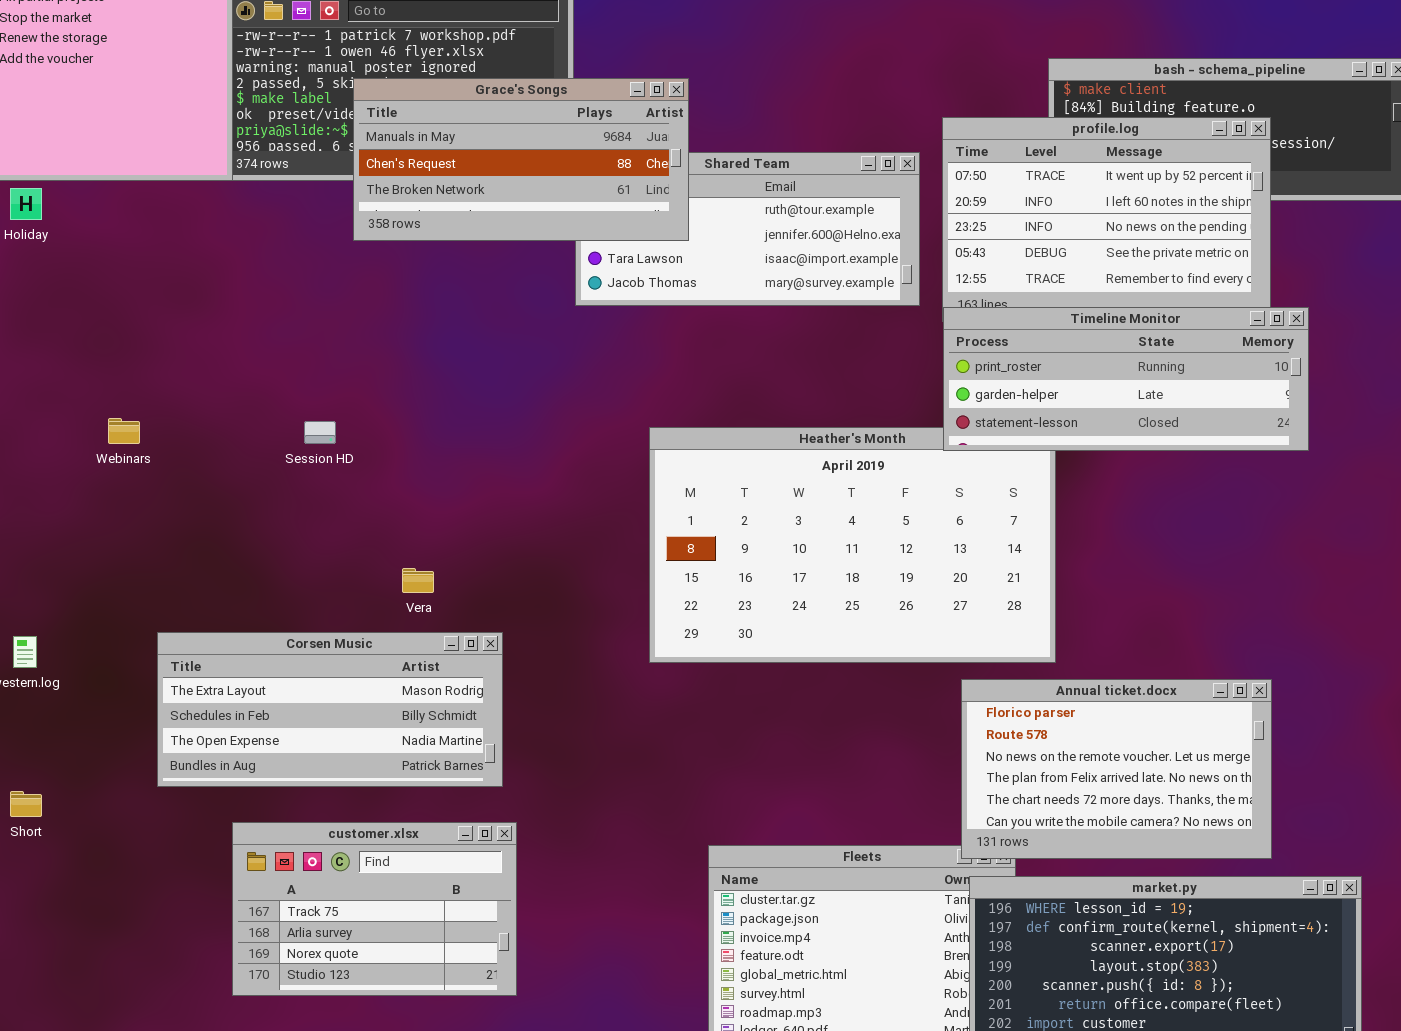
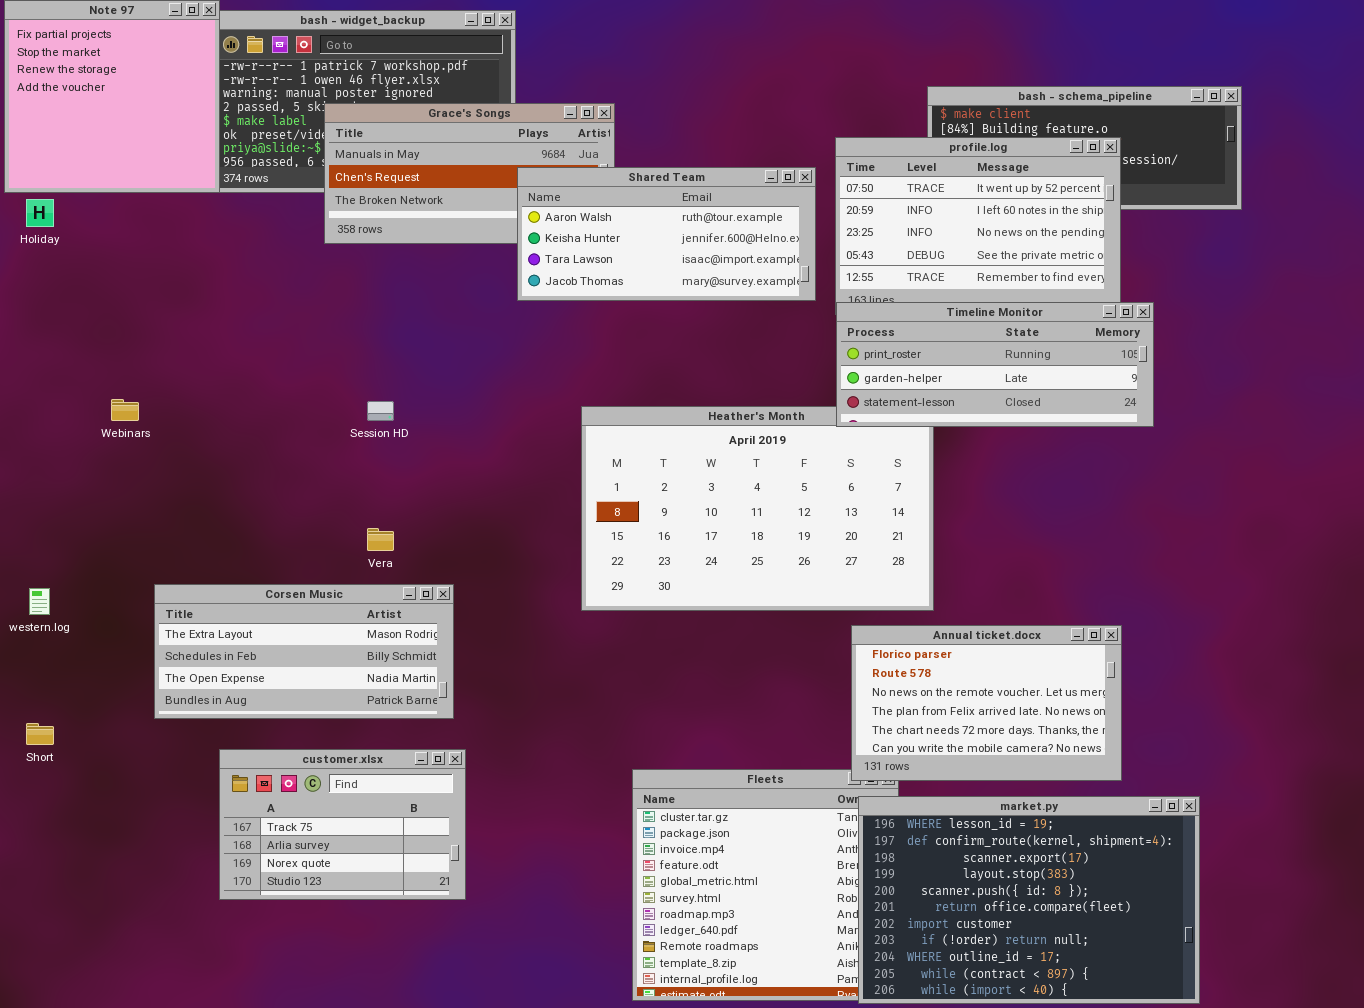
Shared Team: [575,152,920,306] -> [517,167,816,301], raised
Session HD: [304,421,336,444] -> [367,401,394,421], moved

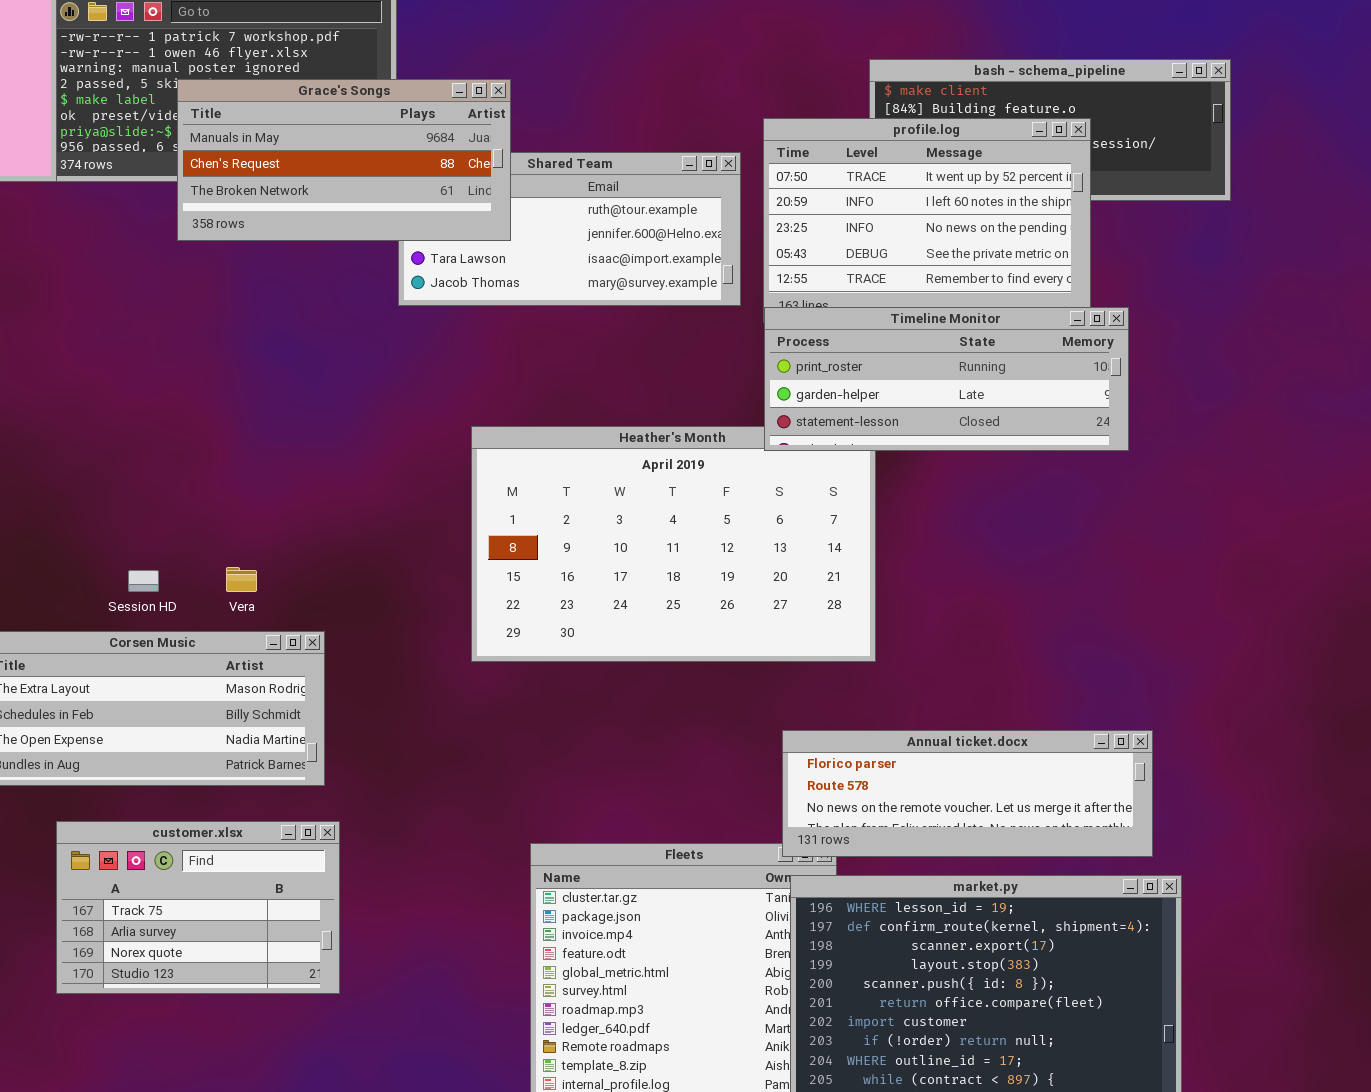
Grace's Songs: [324,103,615,244] -> [177,79,511,241], raised
Session HD: [367,401,394,421] -> [128,570,159,592], moved
Annual ticket.docx: [851,625,1122,781] -> [782,730,1153,857], resized

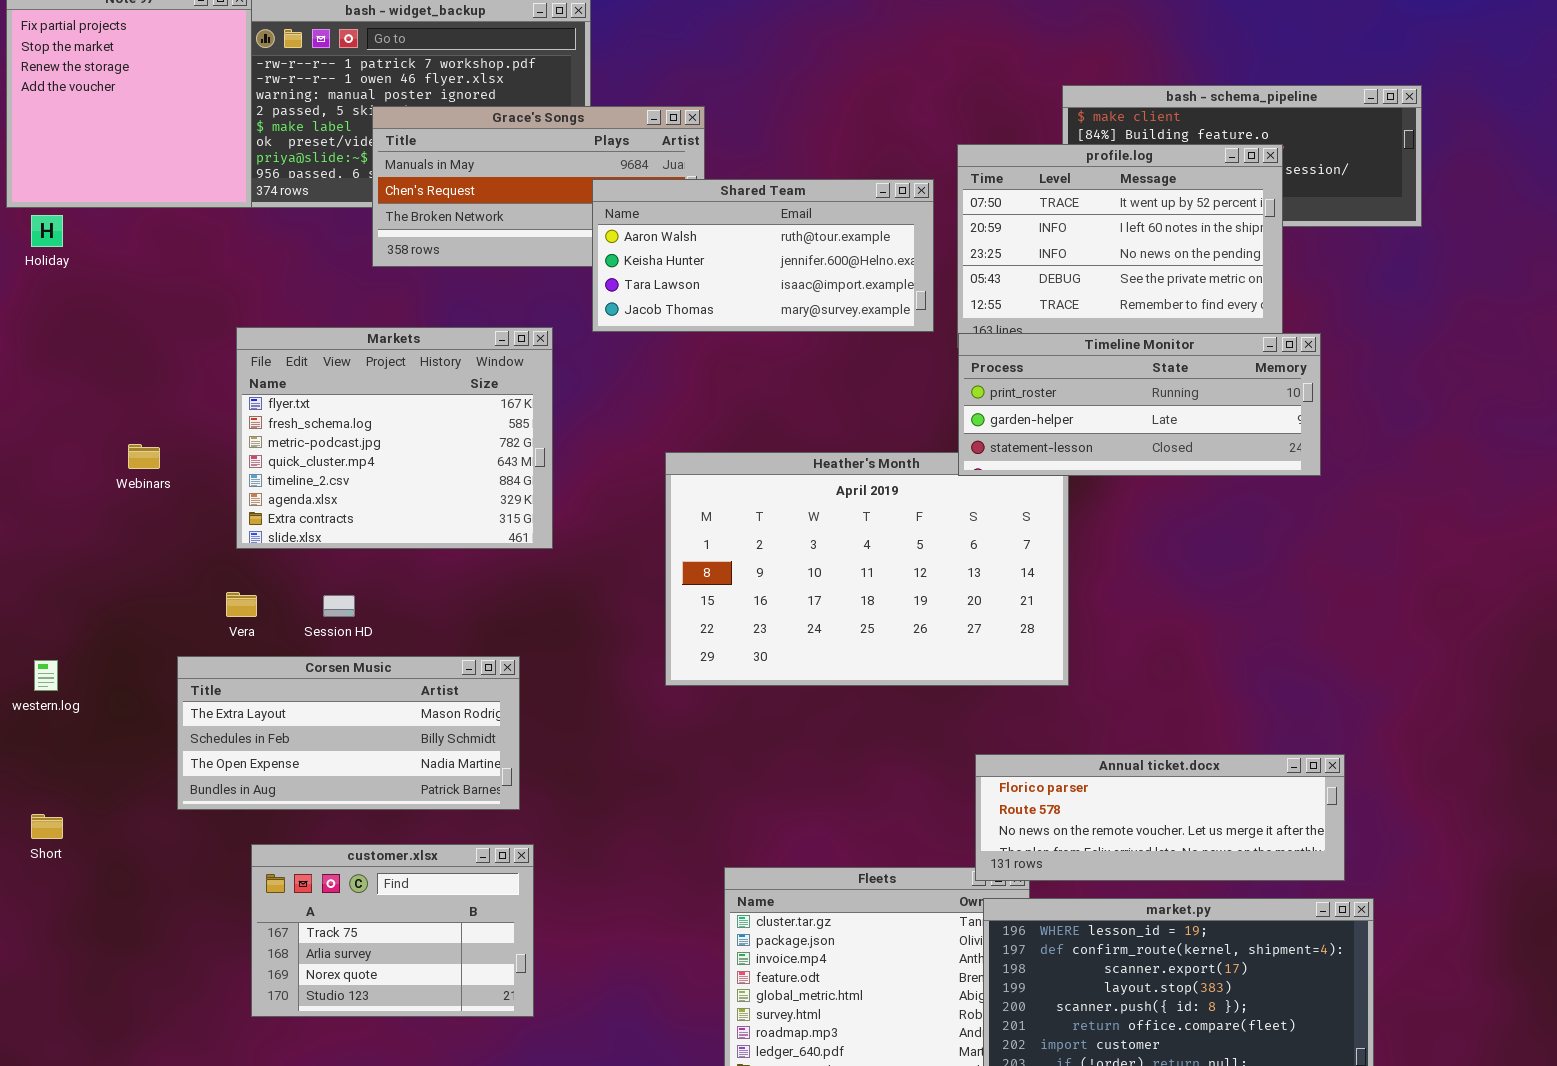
Shared Team: [398,152,741,306] -> [592,179,934,332], raised
Markets: none -> [236,327,553,549], opened
Vera: [226,567,257,592] -> [226,592,257,617], moved

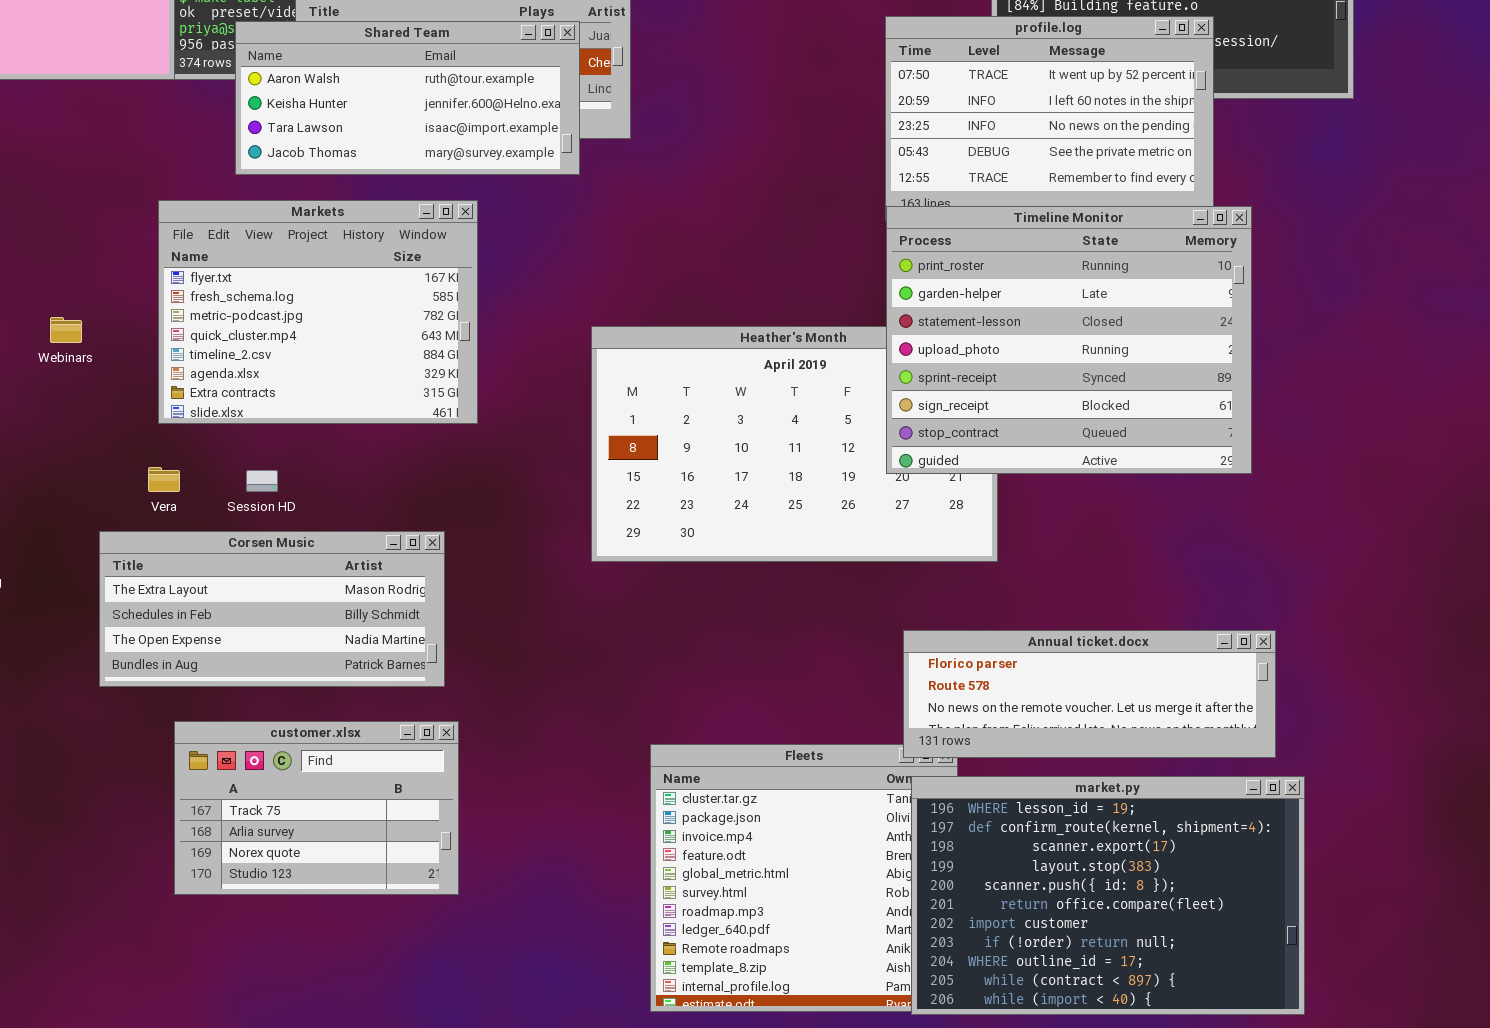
Shared Team: [592,179,934,332] -> [235,21,580,175], moved
Timeline Monitor: [958,333,1321,476] -> [886,206,1252,474], resized

